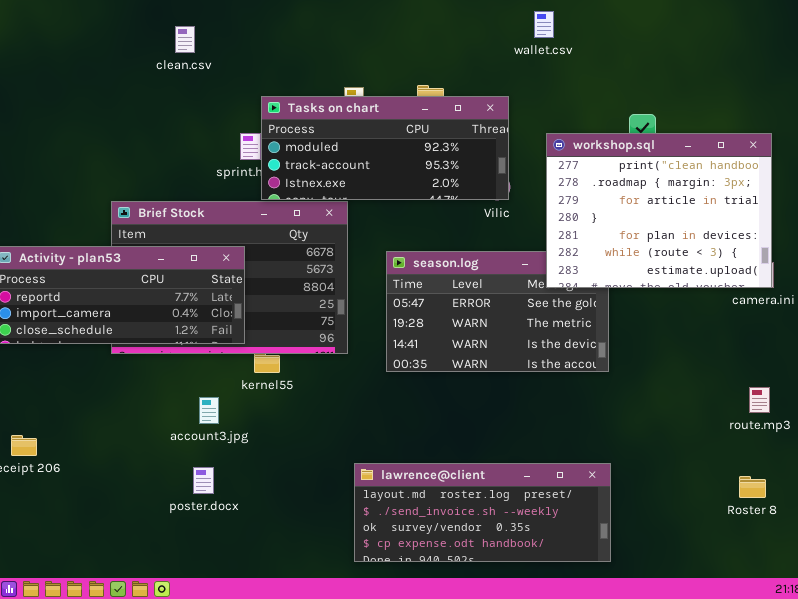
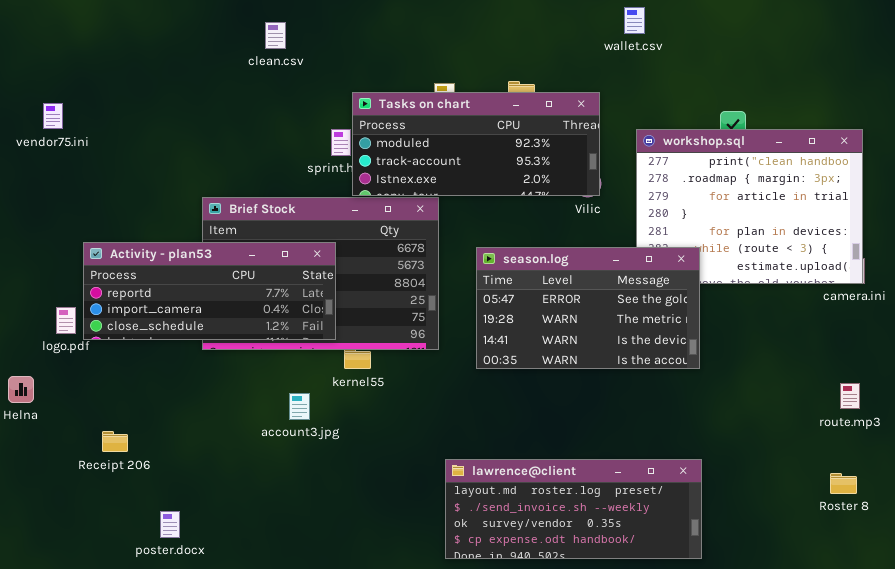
season.log: [386,251,609,372] -> [476,247,700,369], raised
poster.docx: [193,467,214,494] -> [160,511,180,538], moved

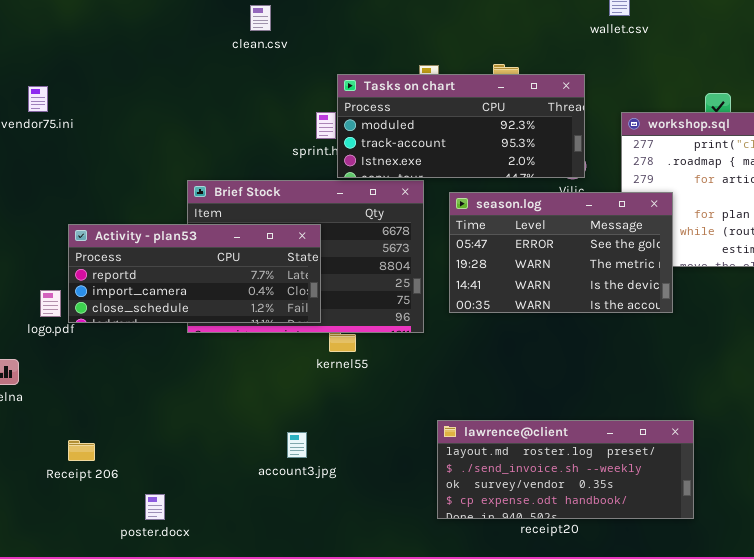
season.log: [476,247,700,369] -> [449,192,673,313], moved
account3.jpg: [289,393,310,420] -> [287,432,307,458], moved
Receipt 206: [102,431,128,452] -> [68,440,95,461], moved
lawrence@client: [445,459,702,559] -> [437,420,694,519], moved

